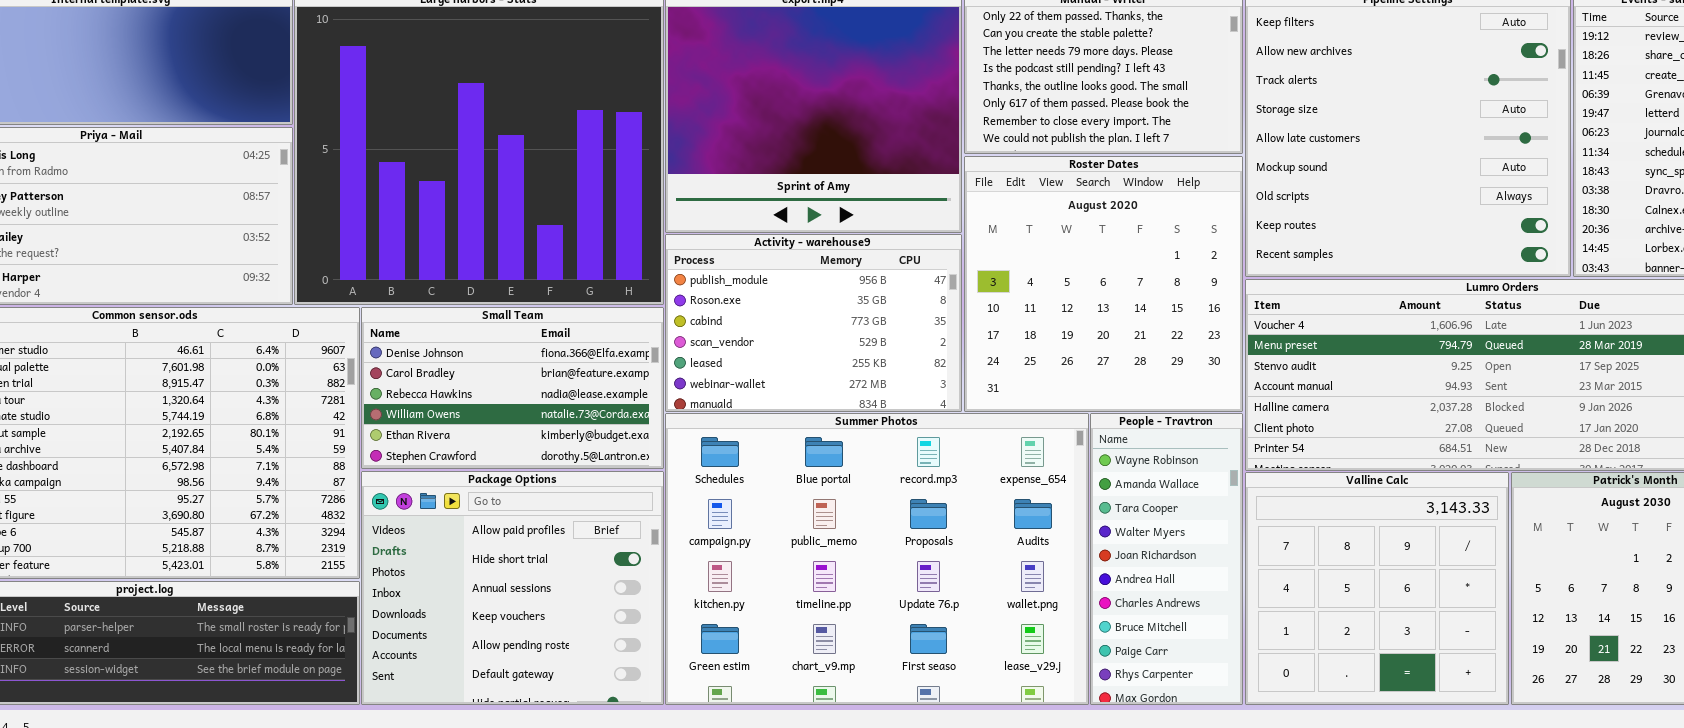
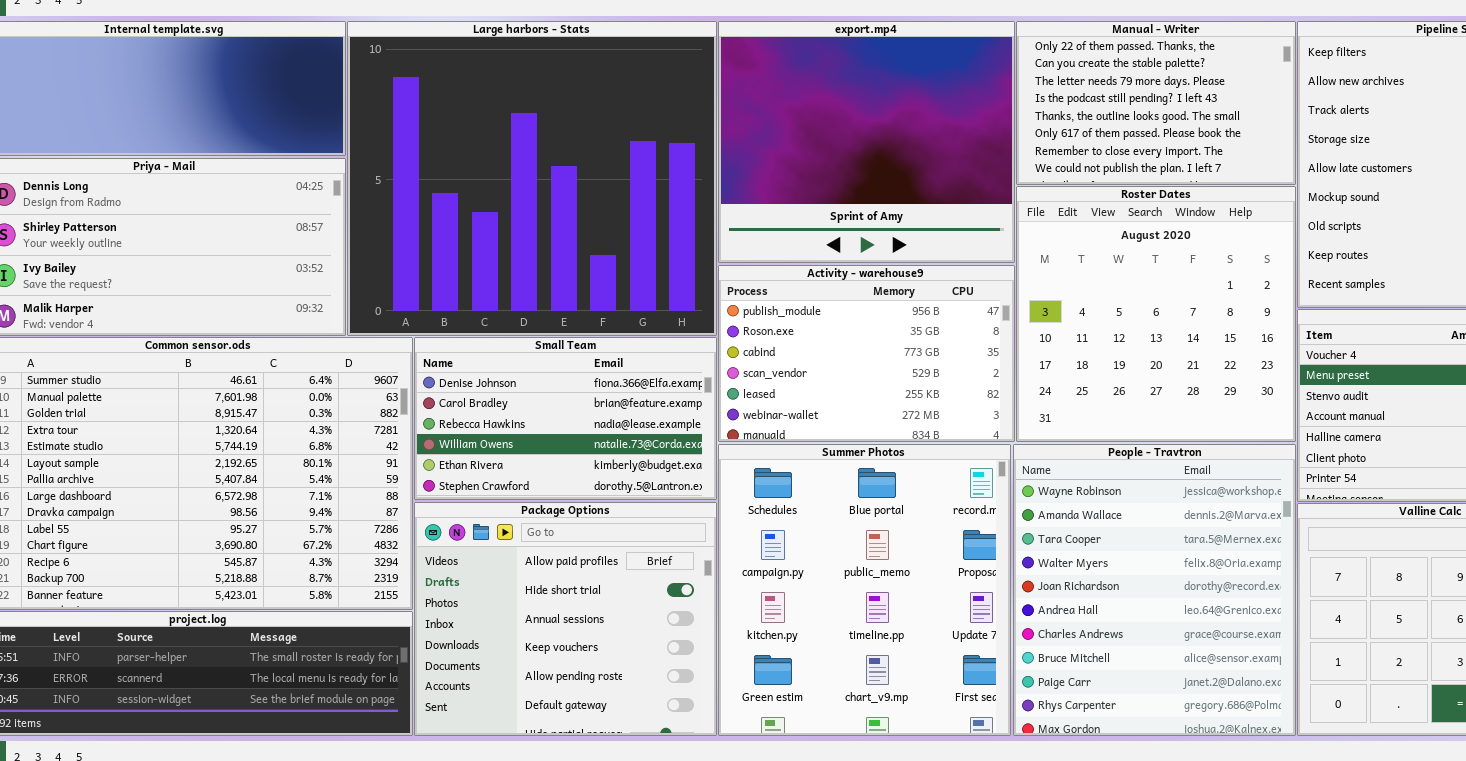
Summer Photos: [665,413,1089,705] -> [718,444,1011,736], resized
People - Travtron: [1090,413,1243,705] -> [1013,444,1296,736], resized

